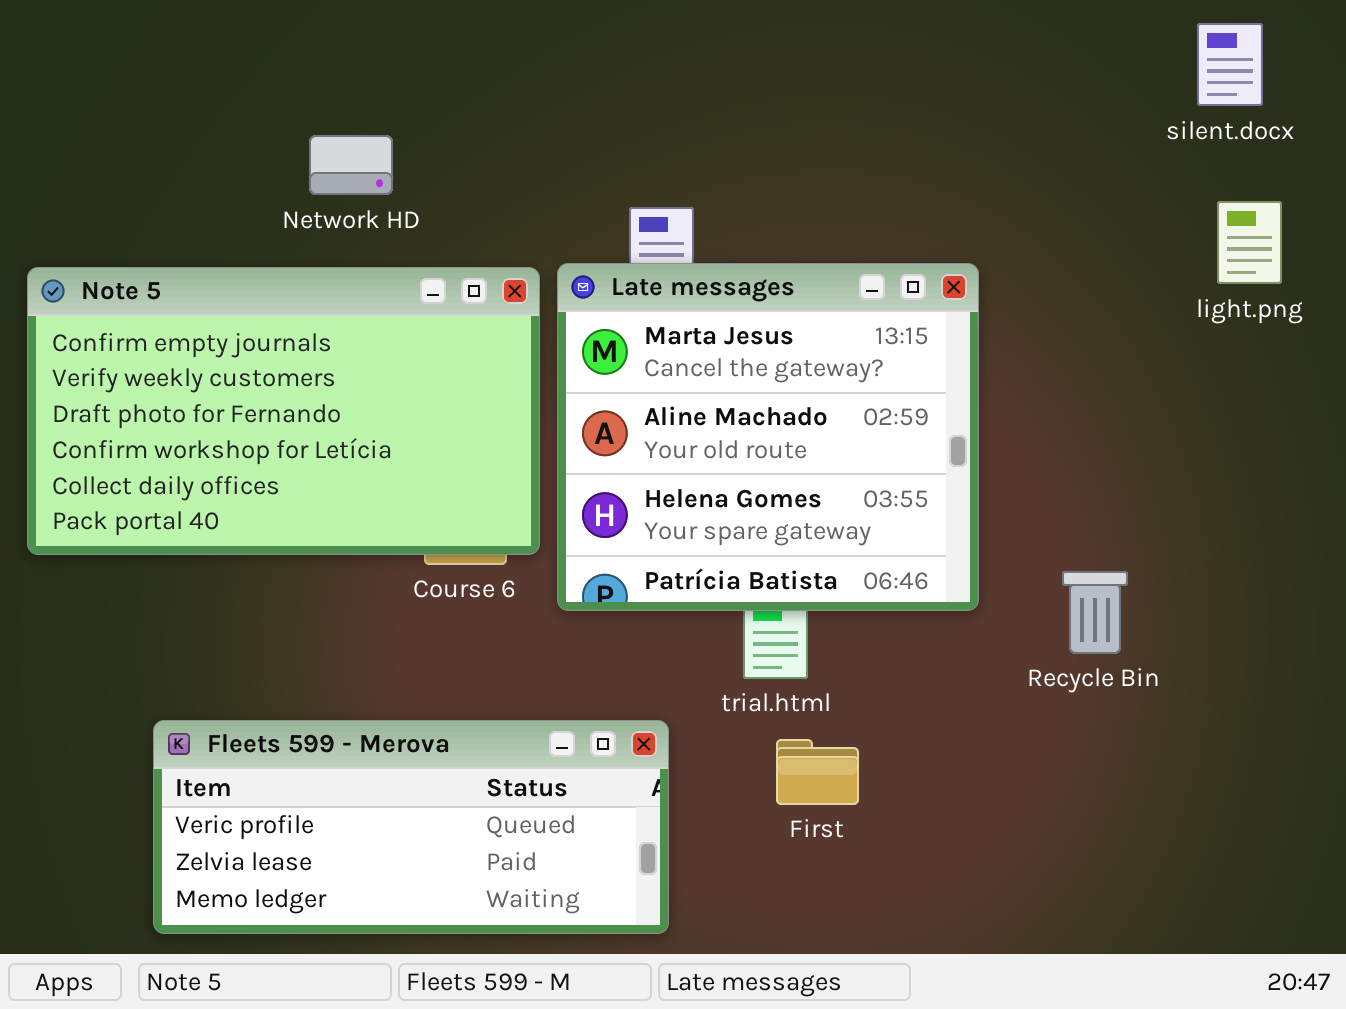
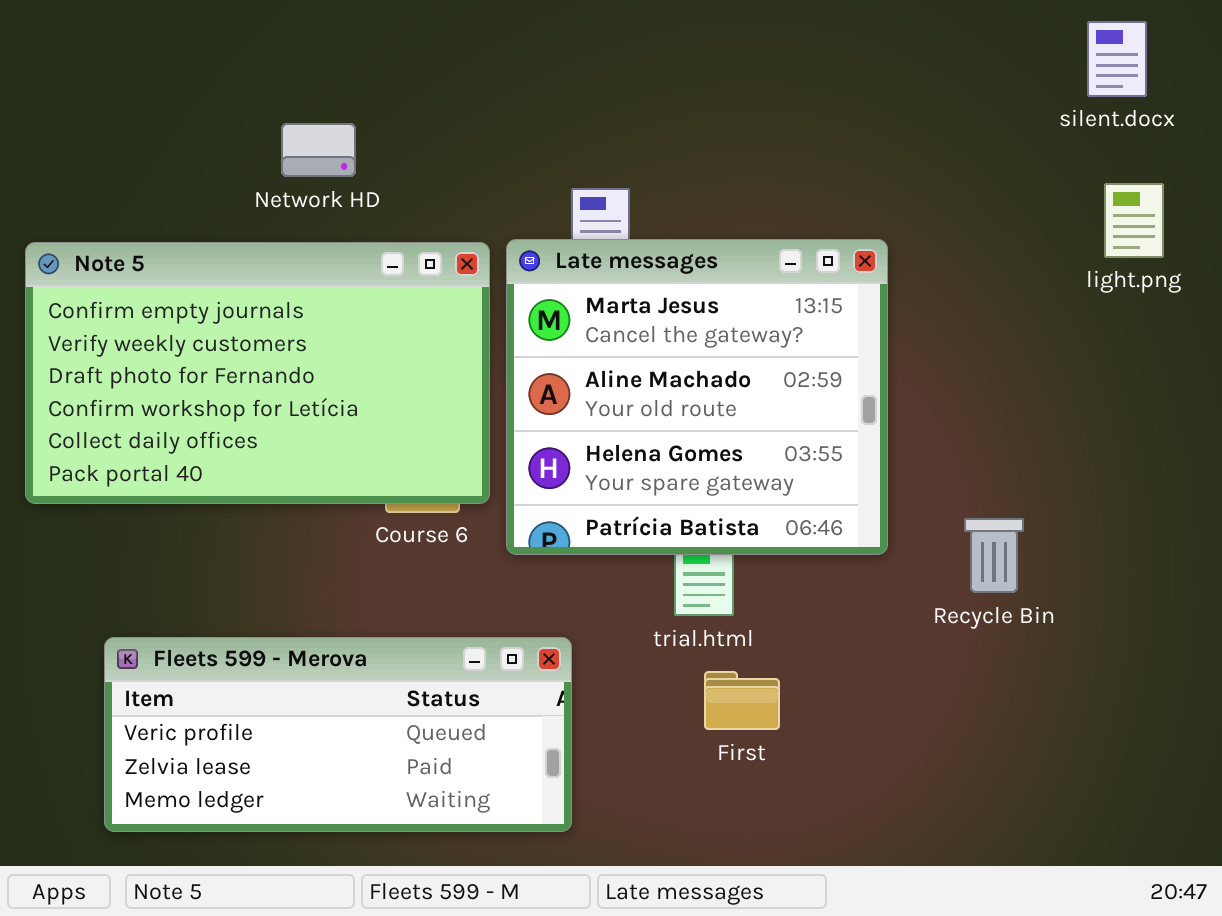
Fleets 599 - Merova: [153,720,669,934] -> [104,637,572,832], moved

